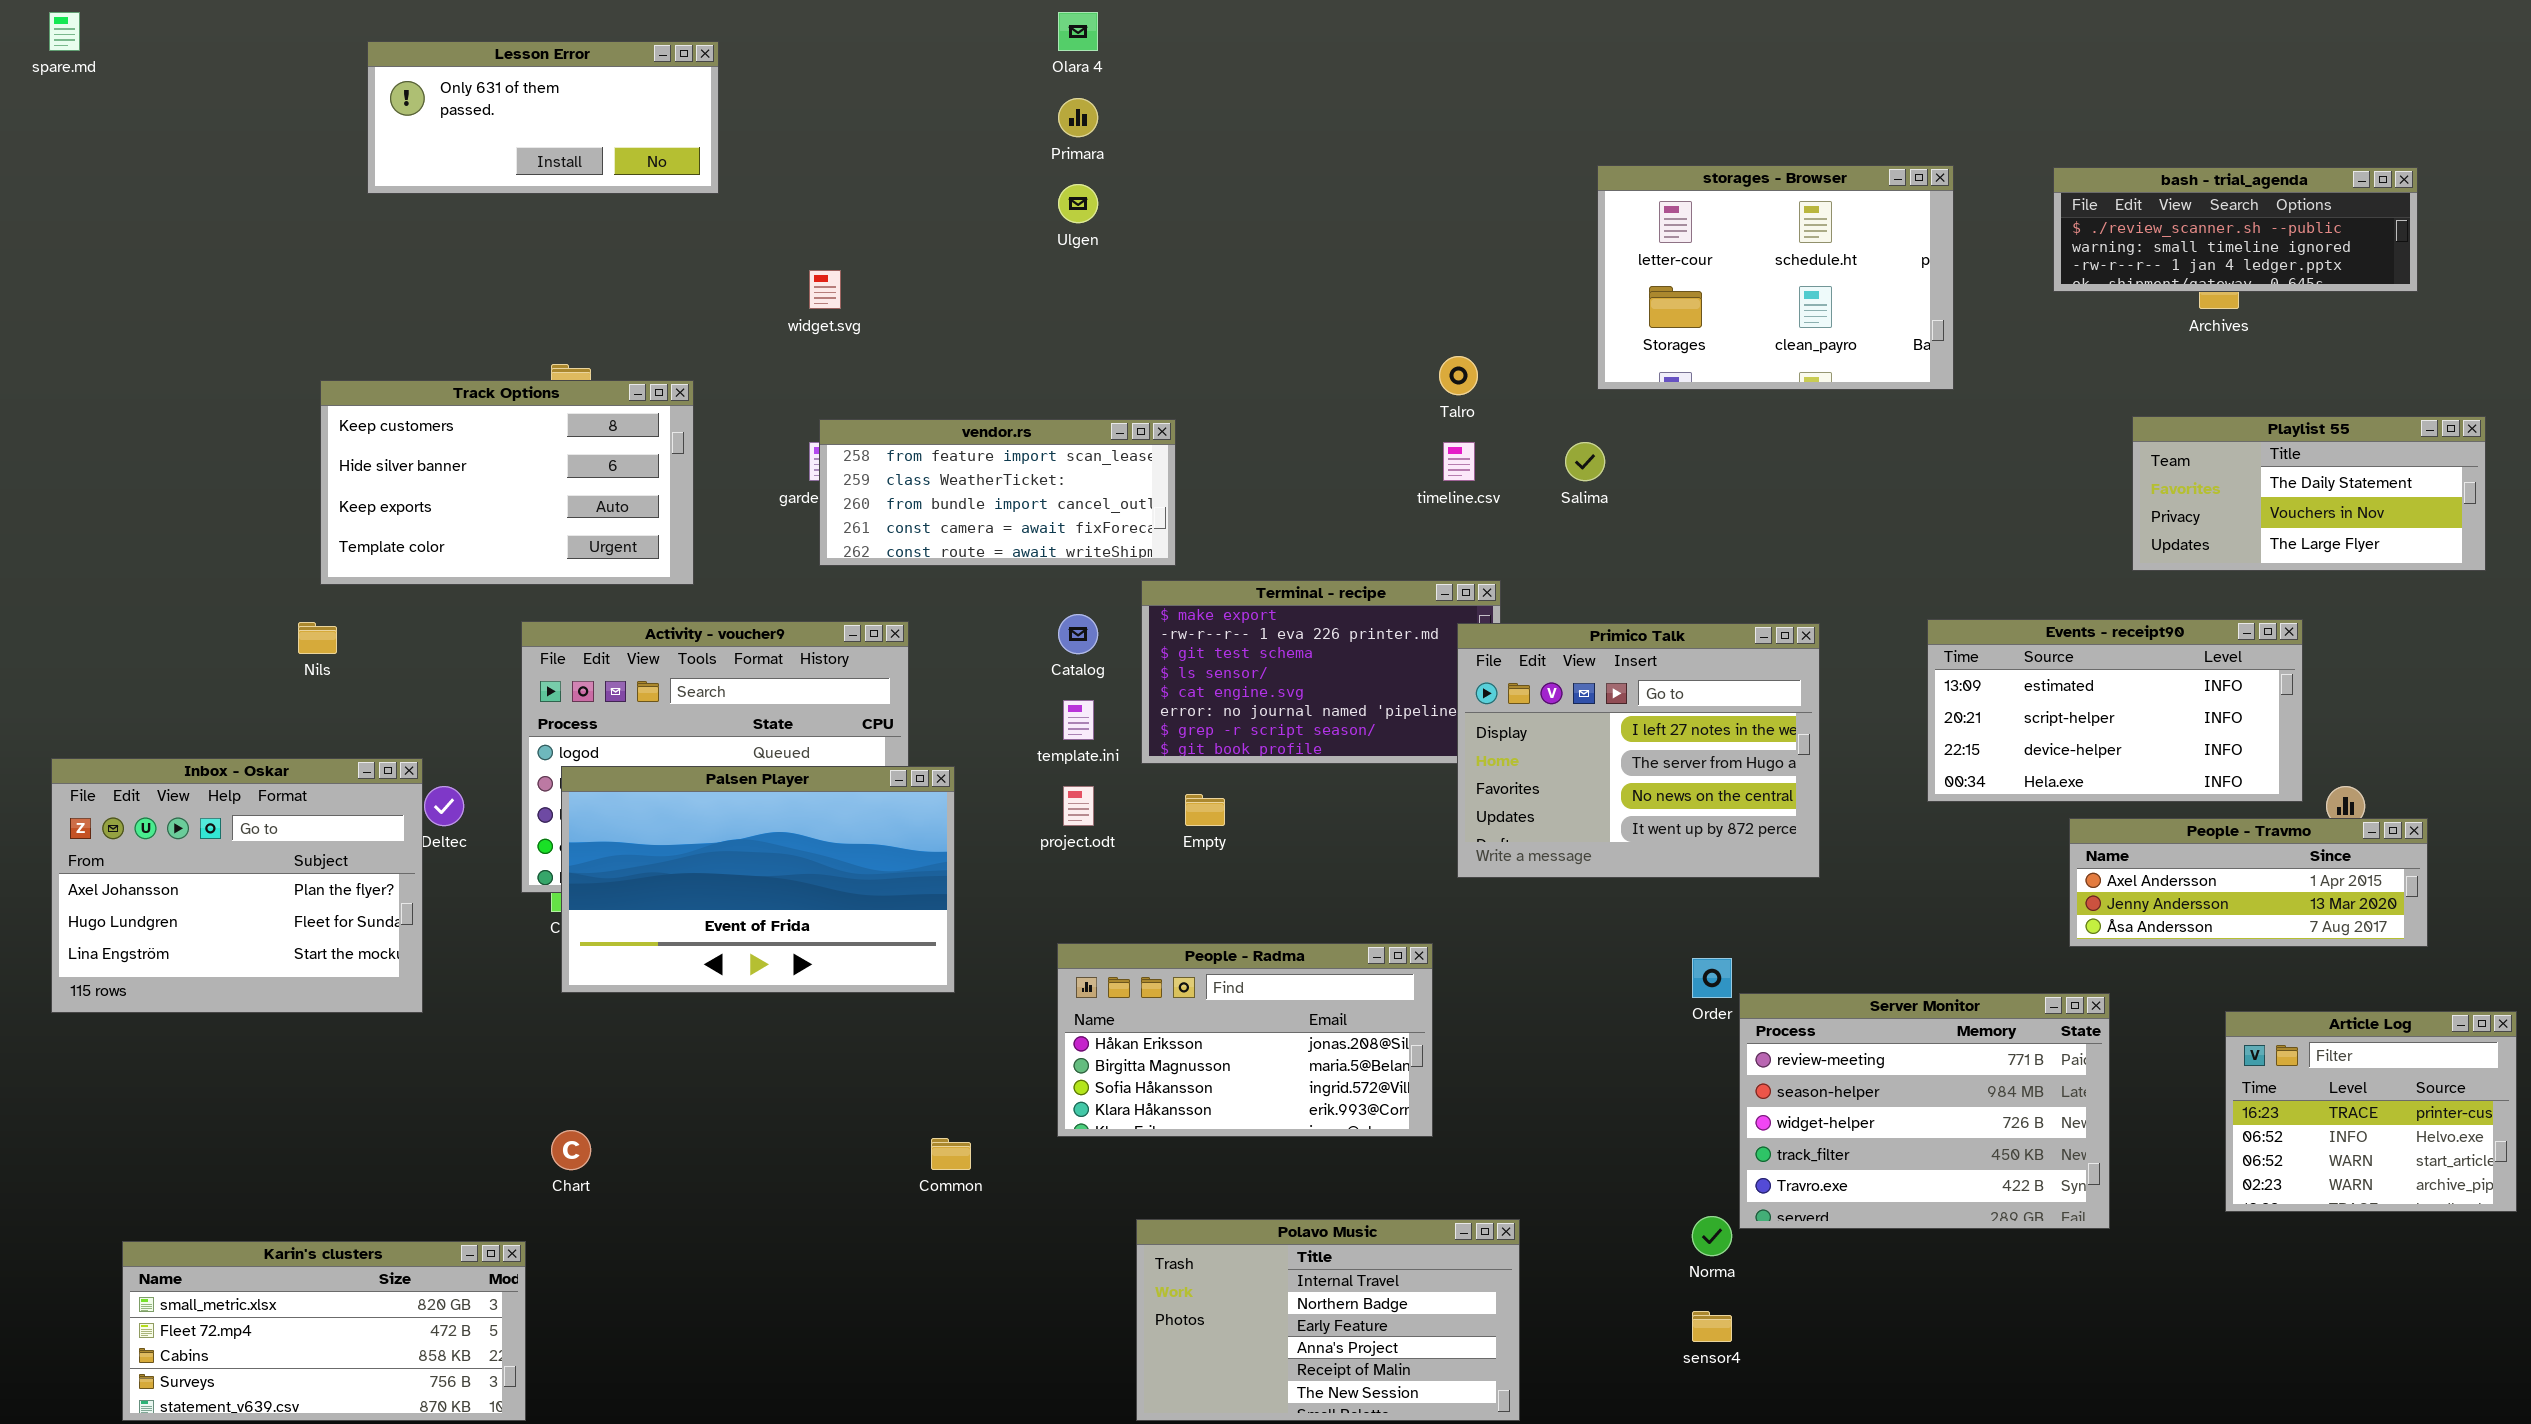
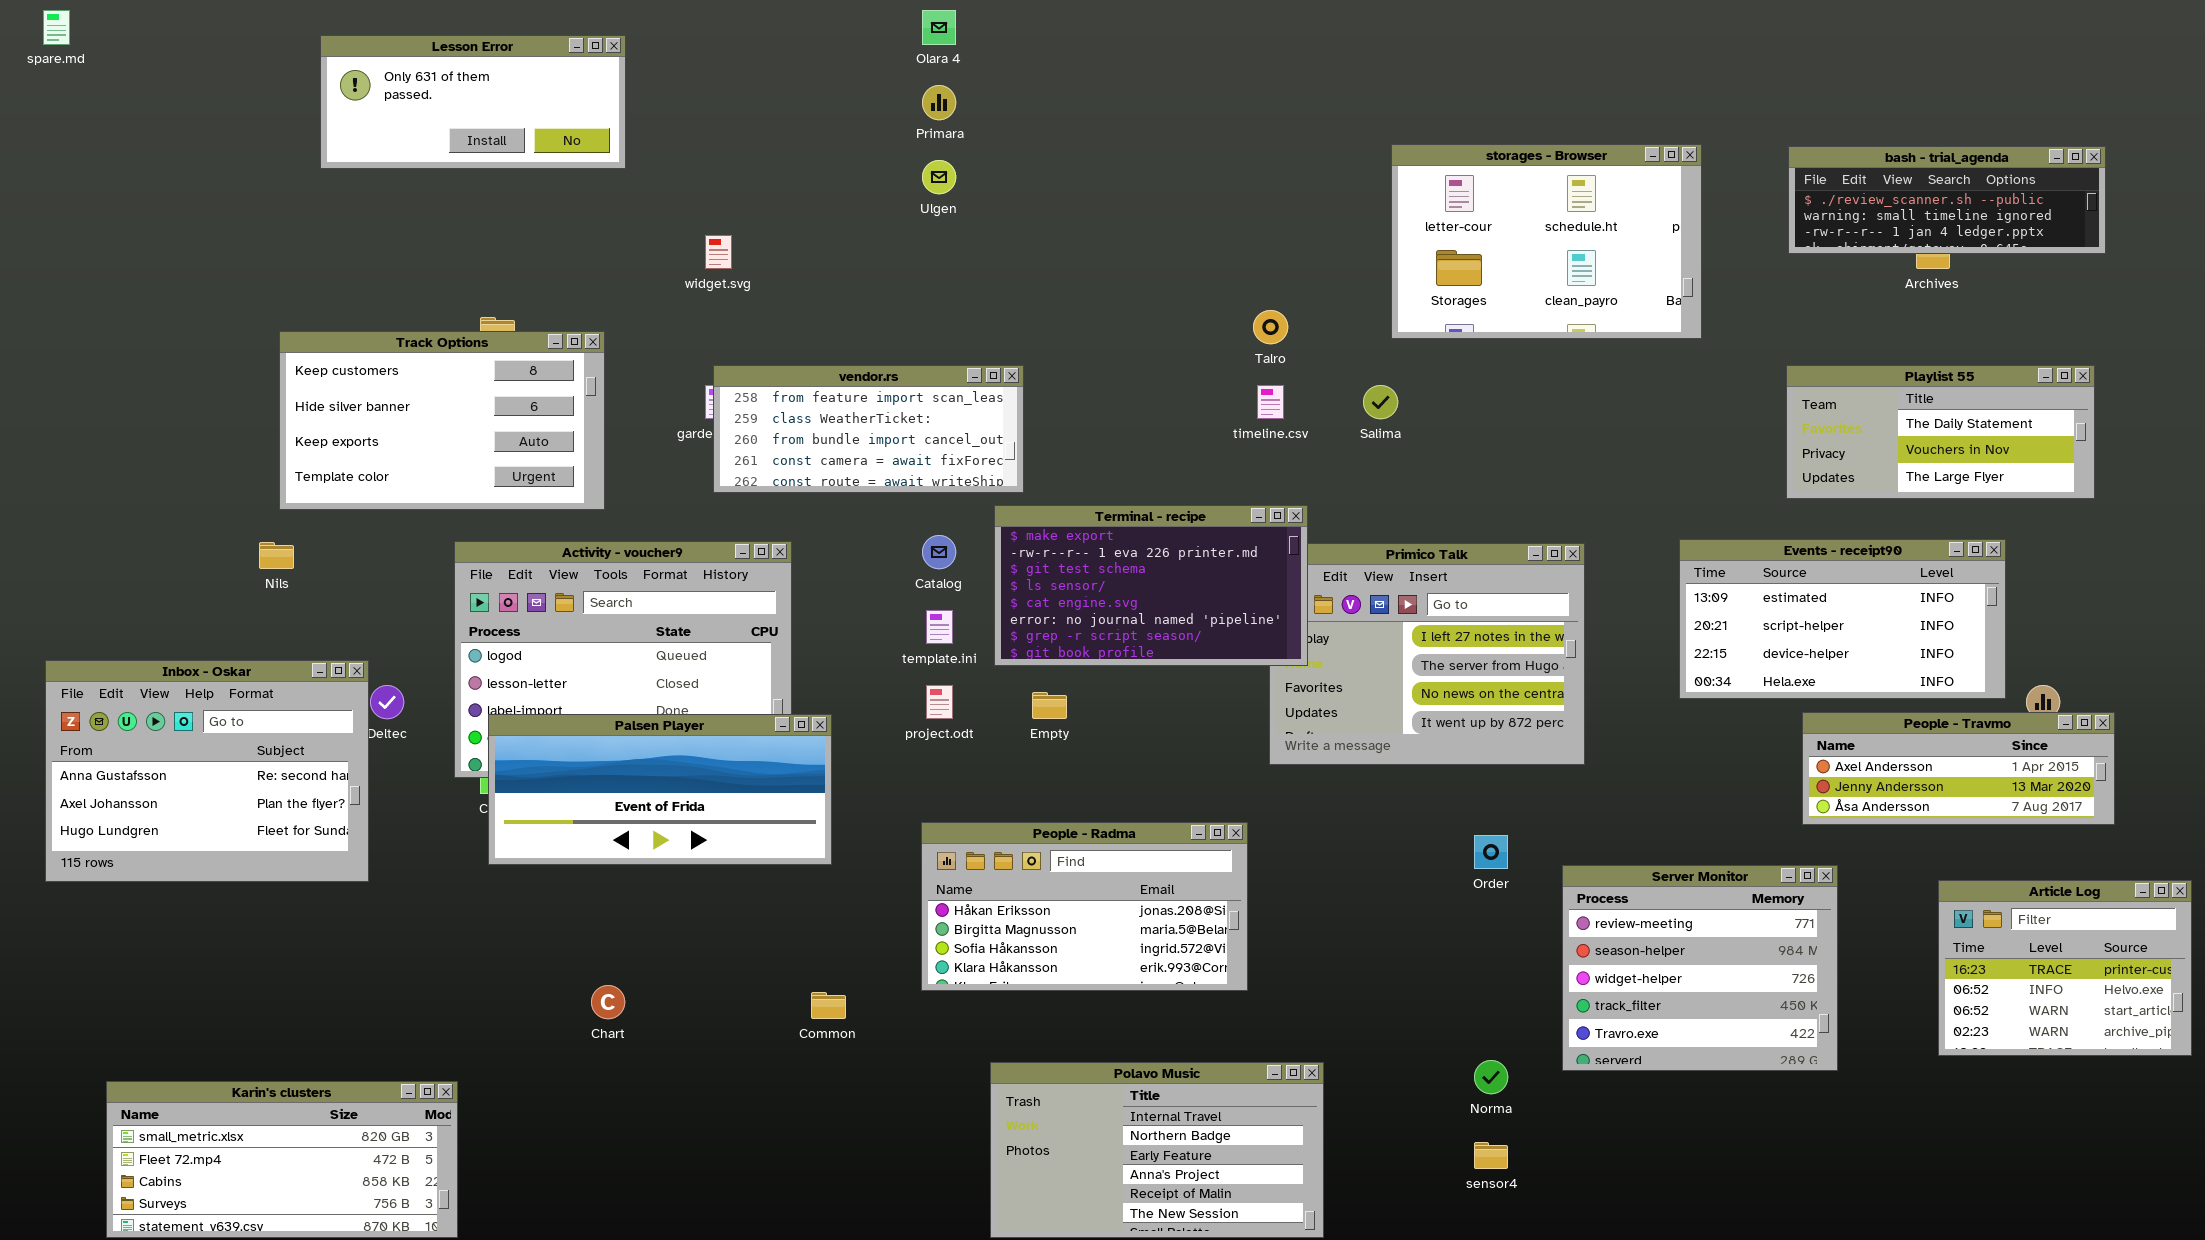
Playlist 55: [2132,416,2486,571] -> [1786,365,2095,499], moved
Terminal - recipe: [1141,580,1501,764] -> [994,505,1308,666], raised
Inbox - Oskar: [51,758,423,1013] -> [45,660,369,882], scrolled up 1 row
Palsen Player: [561,766,955,993] -> [488,714,832,865], resized
Server Monitor: [1739,993,2110,1229] -> [1562,865,1838,1071], resized
Chart: [551,1130,591,1170] -> [591,985,625,1019], moved

